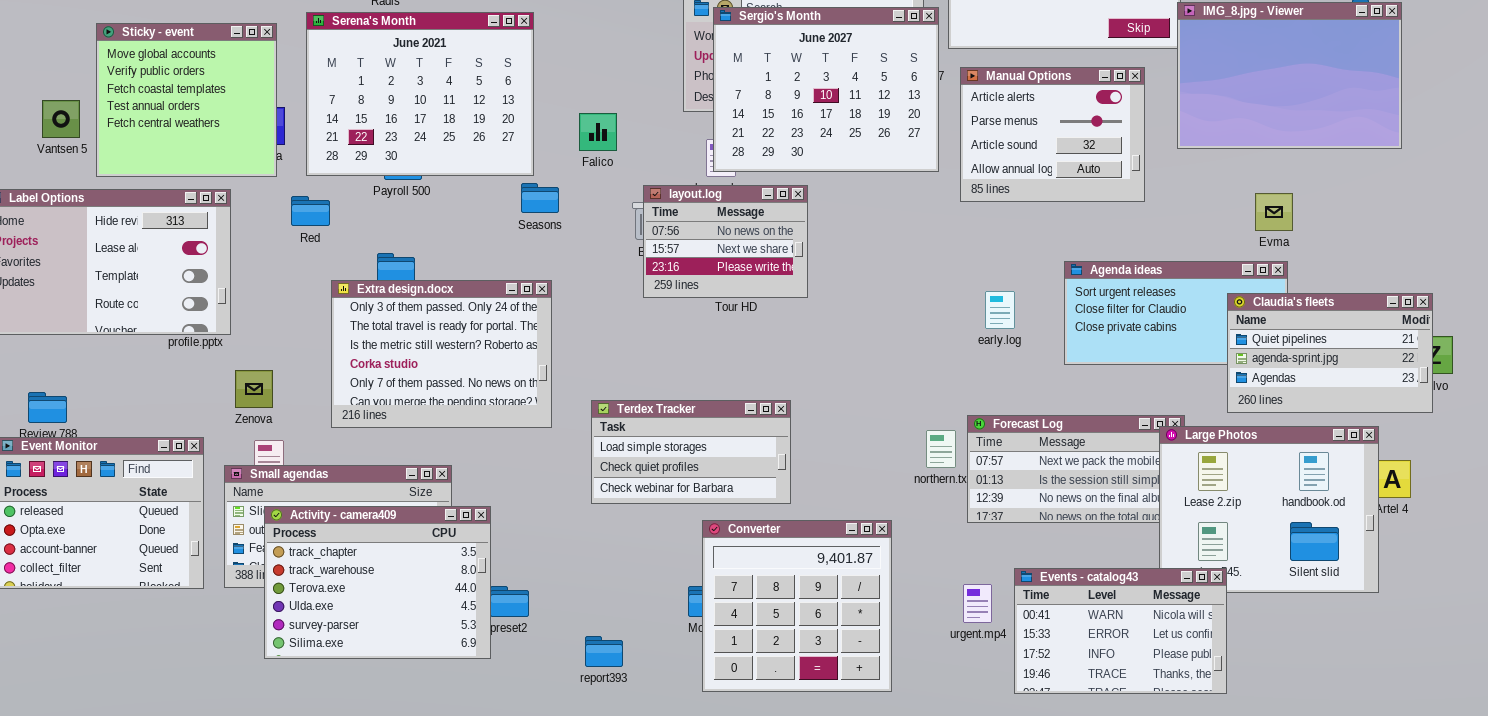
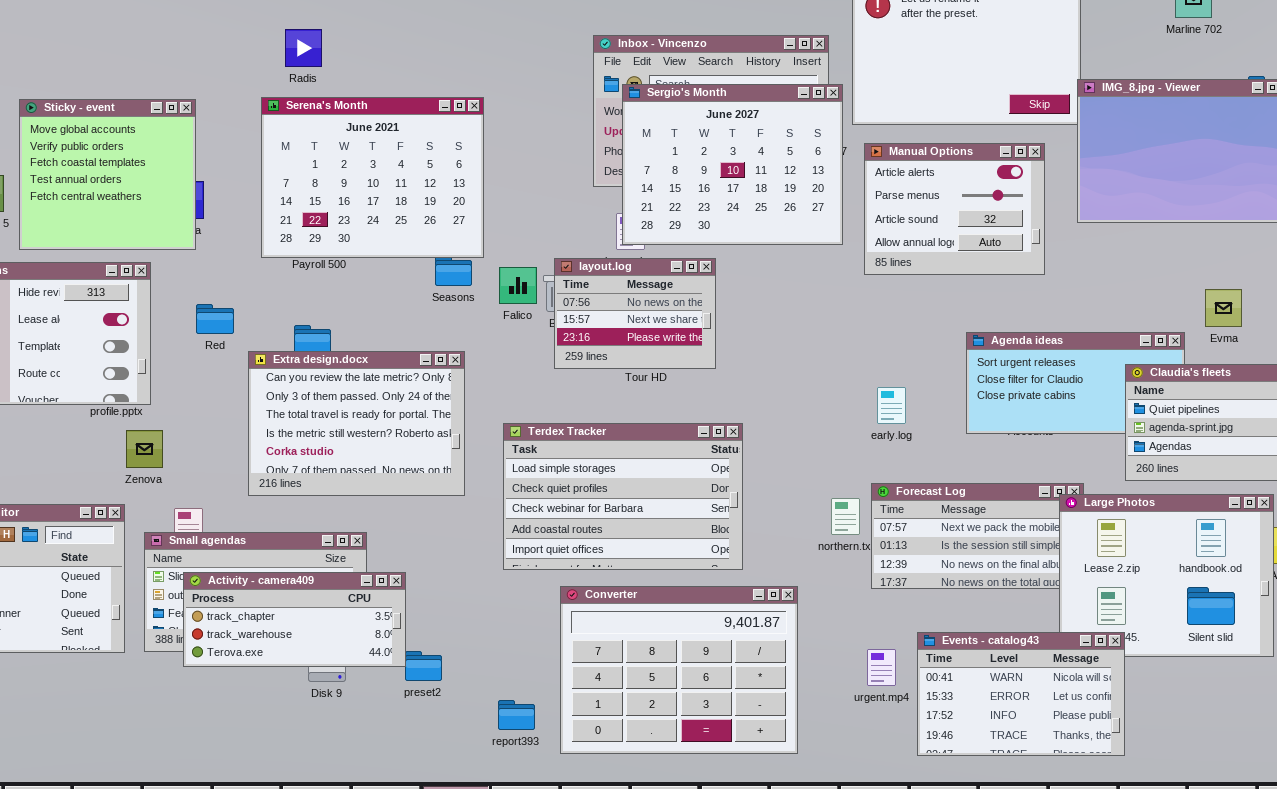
Serena's Month: [306,12,534,176] -> [261,97,484,258], moved
Falico: [579,113,617,151] -> [499,267,537,304], moved
Evma: [1255,193,1293,231] -> [1205,289,1242,327], moved
Red: [291,196,330,226] -> [196,304,234,334], moved
Extra design.docx: [331,280,552,428] -> [248,351,465,496], scrolled up 1 row
early.log: [985,291,1015,329] -> [877,387,906,424], moved
Zenova: [235,370,273,408] -> [126,430,163,468], moved
Terdex Tracker: [591,400,791,504] -> [503,423,743,570], resized
Activity - camera409: [264,506,491,659] -> [183,572,406,667], resized
Converter: [702,520,892,692] -> [560,586,798,754], resized

